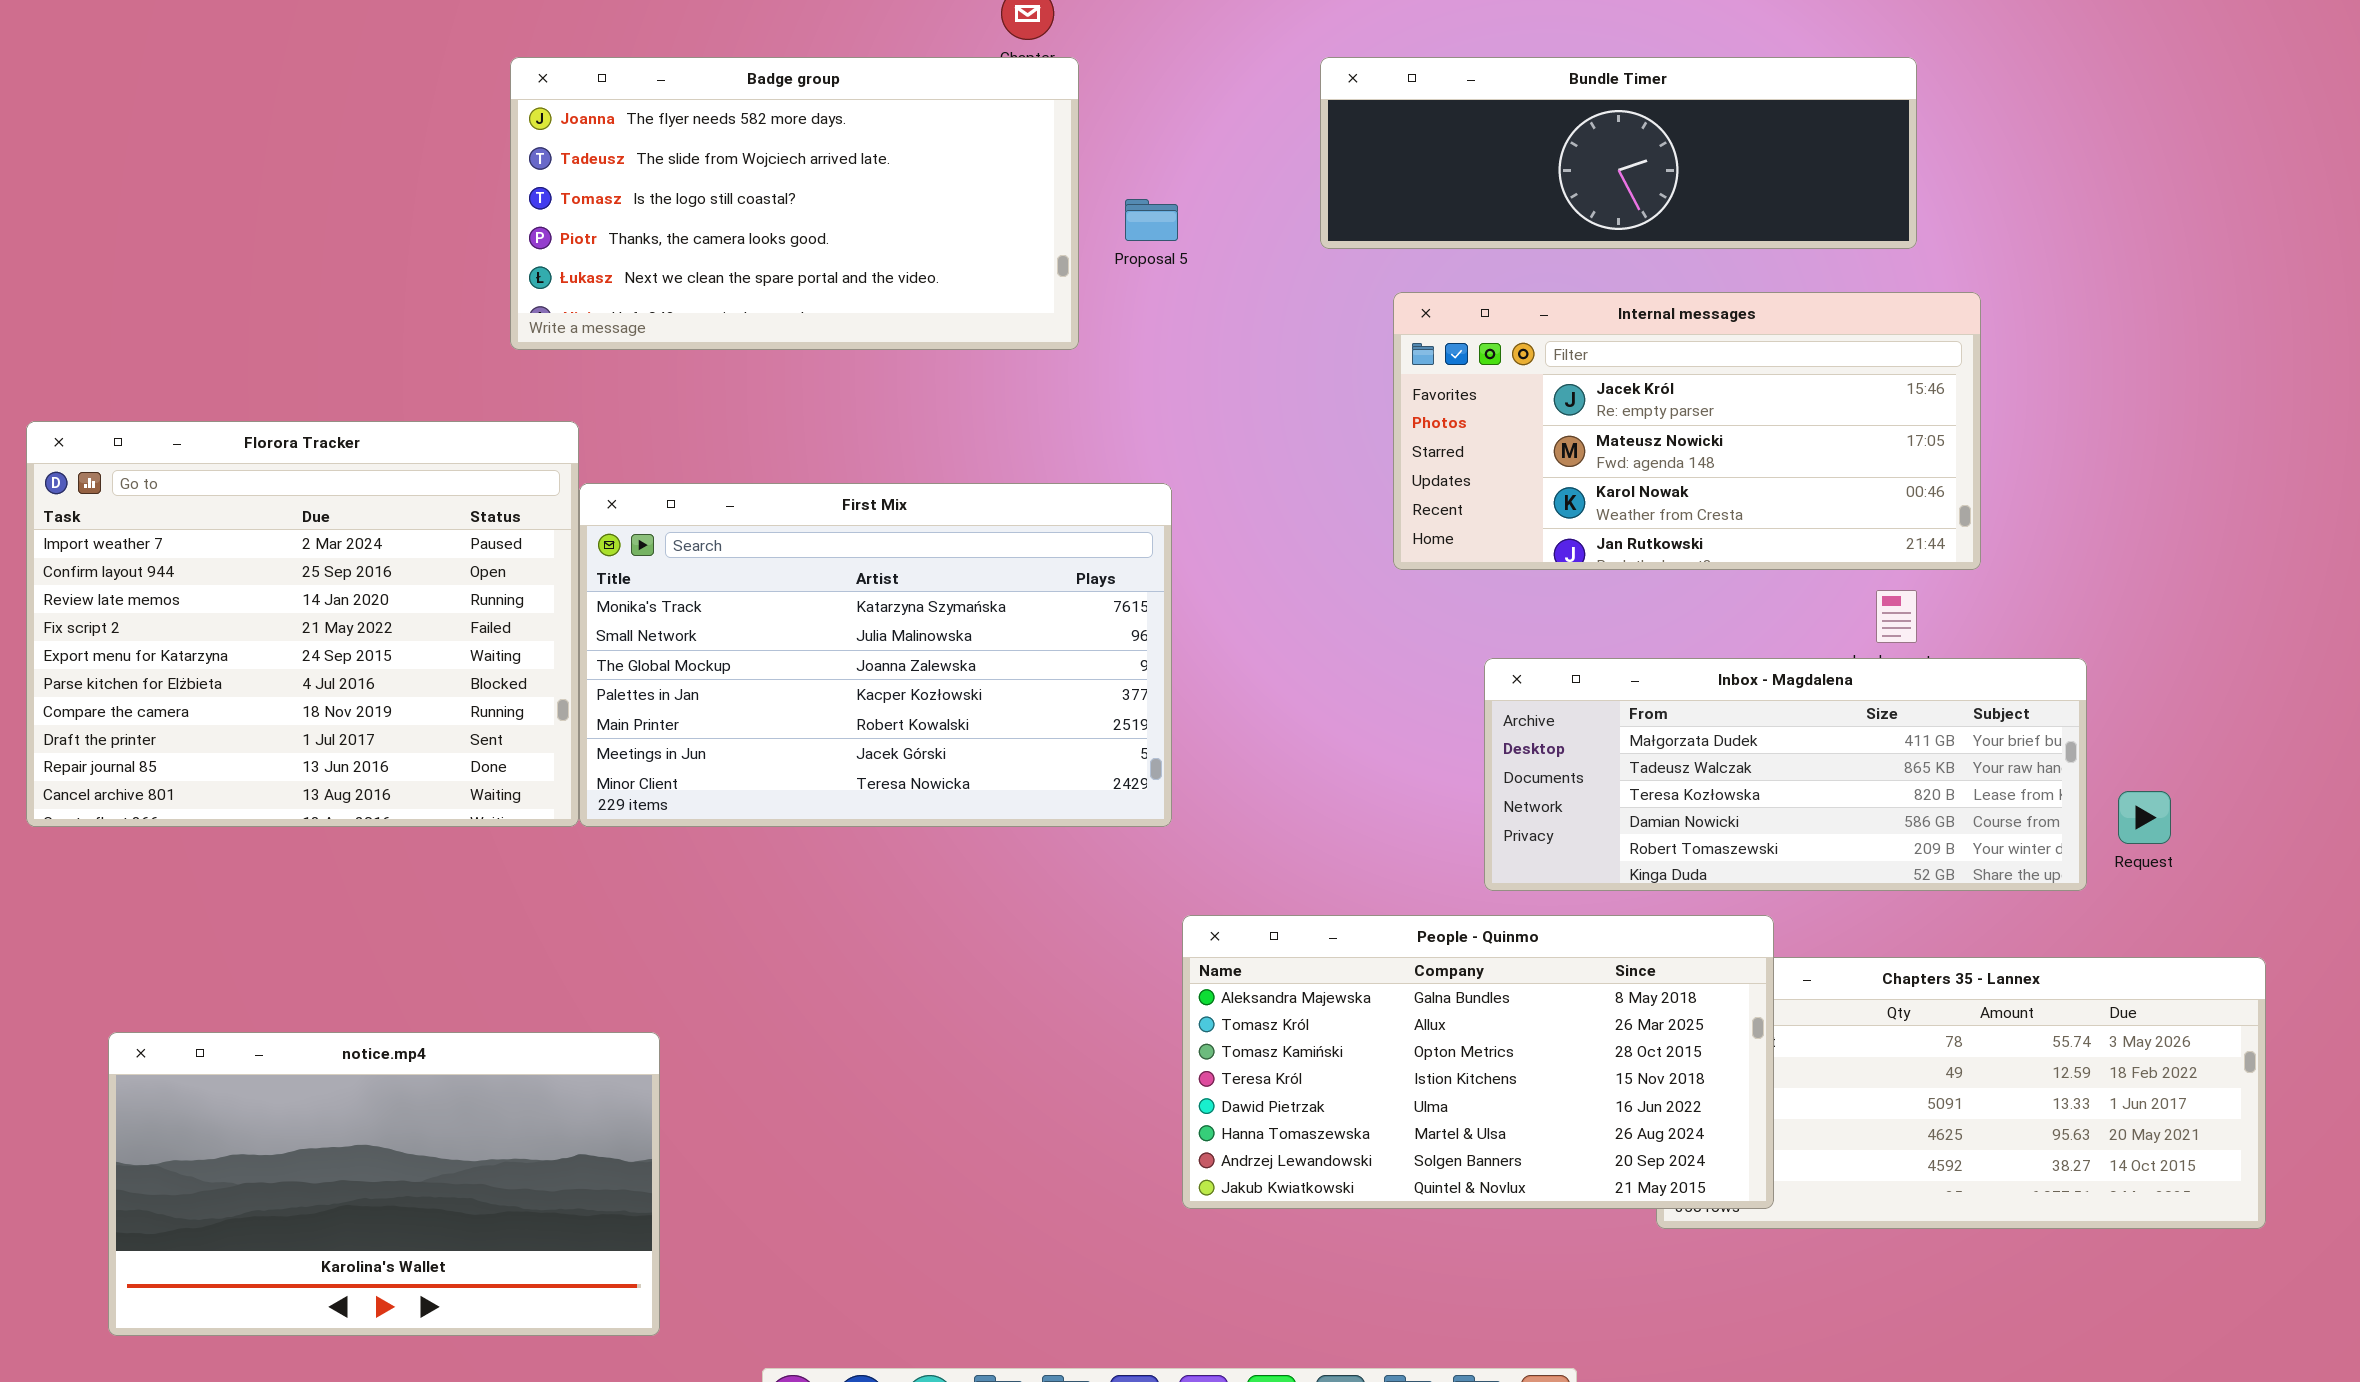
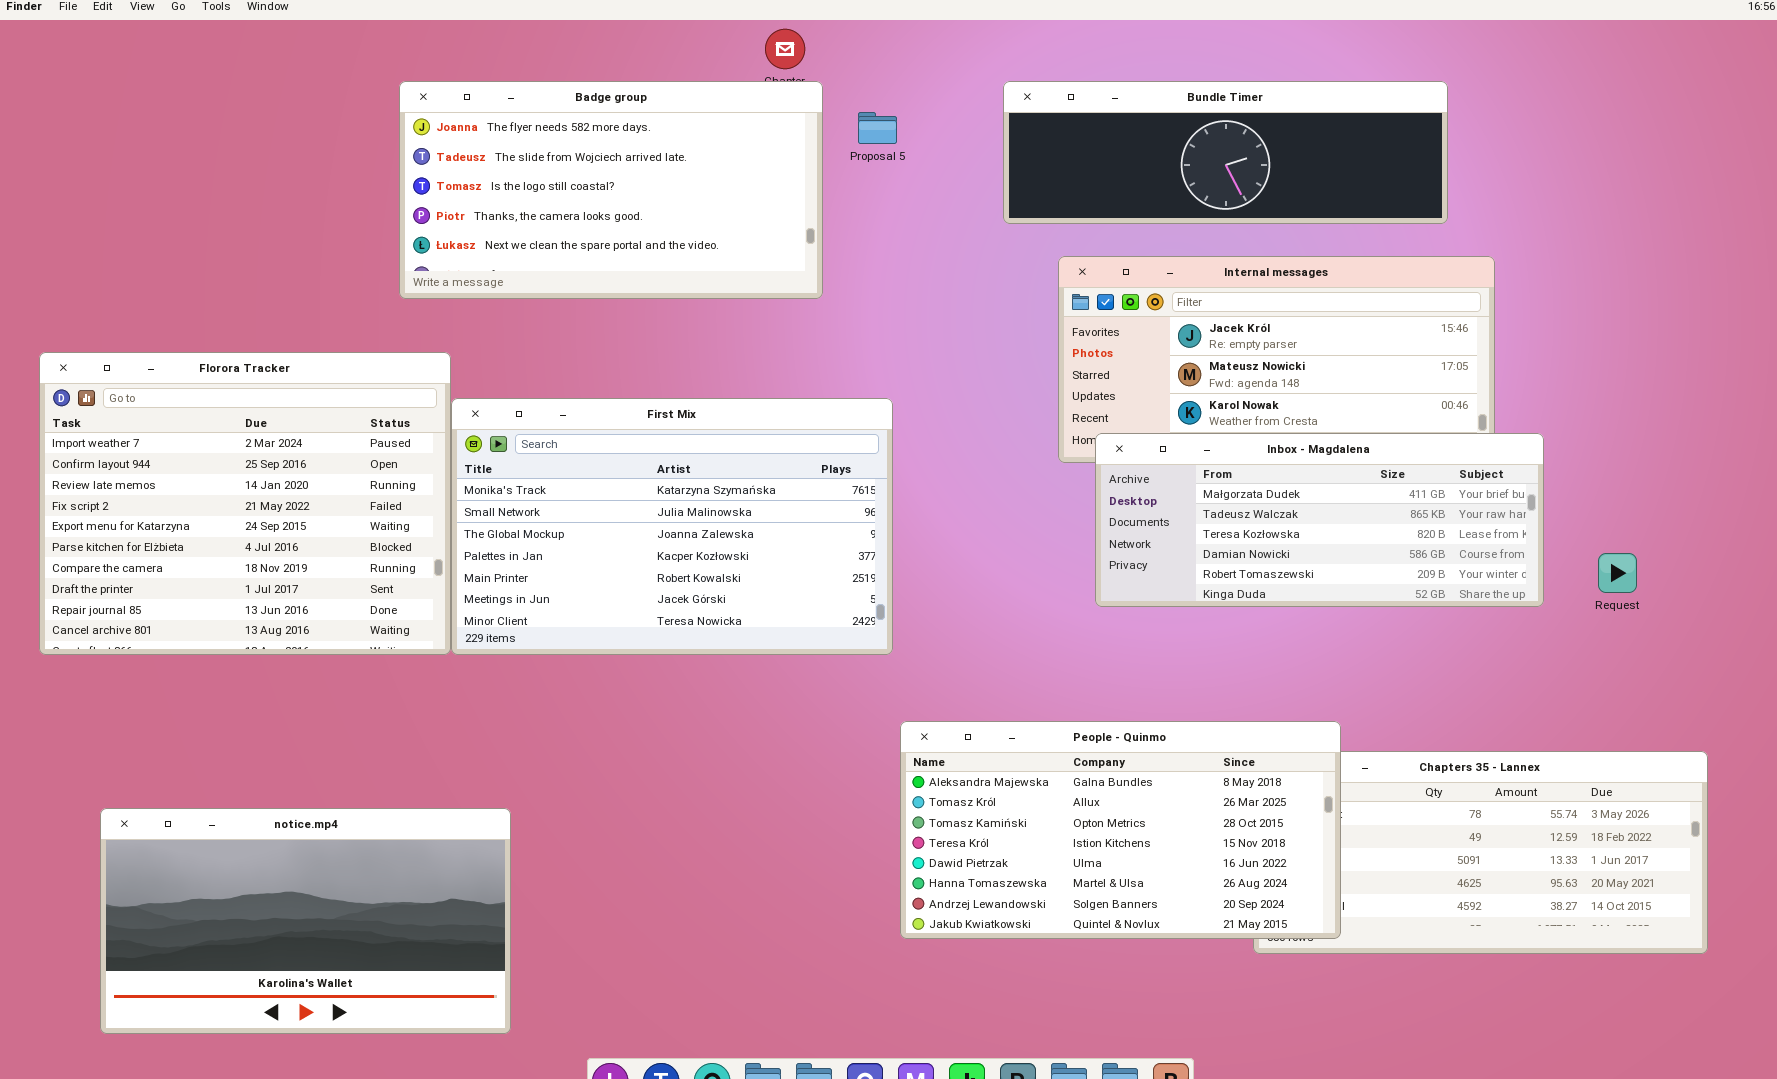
Proposal 5: [1125,199,1178,241] -> [858,112,897,144], moved
Inbox - Magdalena: [1484,658,2087,891] -> [1095,433,1544,607], moved
Request: [2118,791,2171,844] -> [1598,553,1637,593], moved

